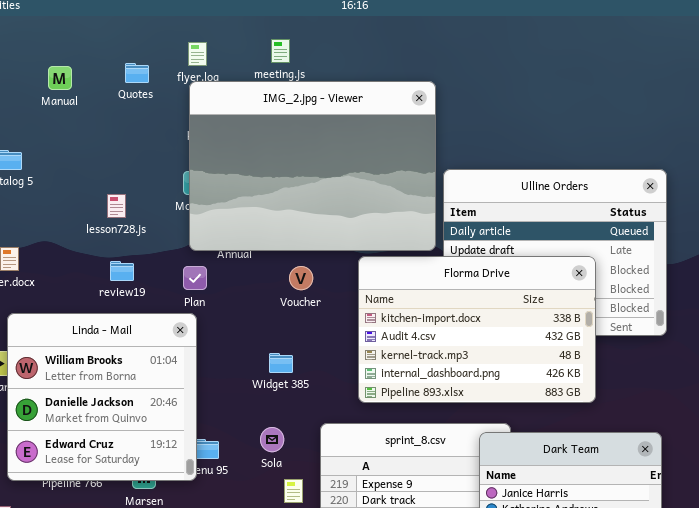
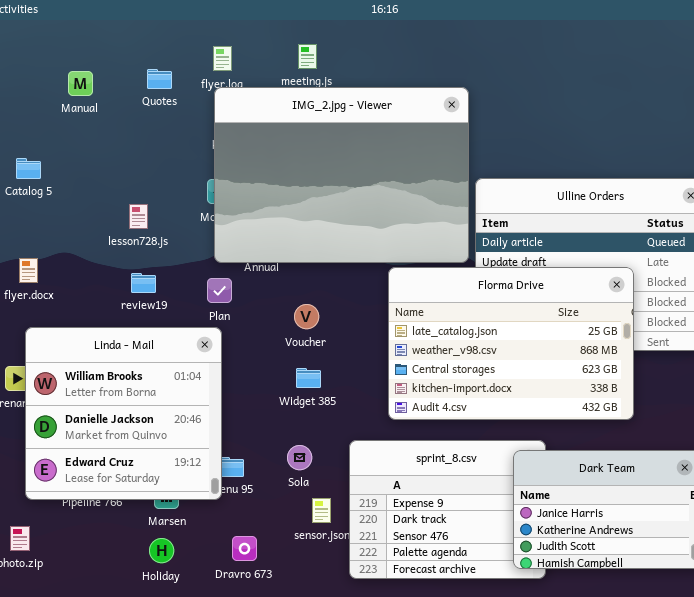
Florma Drive: [358,256,596,403] -> [388,267,634,420], scrolled up 3 rows
Voucher: [289,266,313,290] -> [294,304,319,329], moved

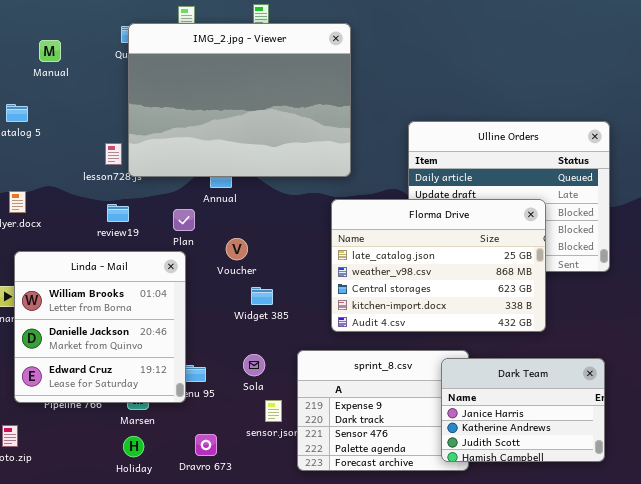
Manual: [68,71,93,96] -> [39,40,61,62], moved
IMG_2.jpg - Viewer: [214,87,469,263] -> [128,23,351,177], moved
Voucher: [294,304,319,329] -> [226,238,248,260], moved

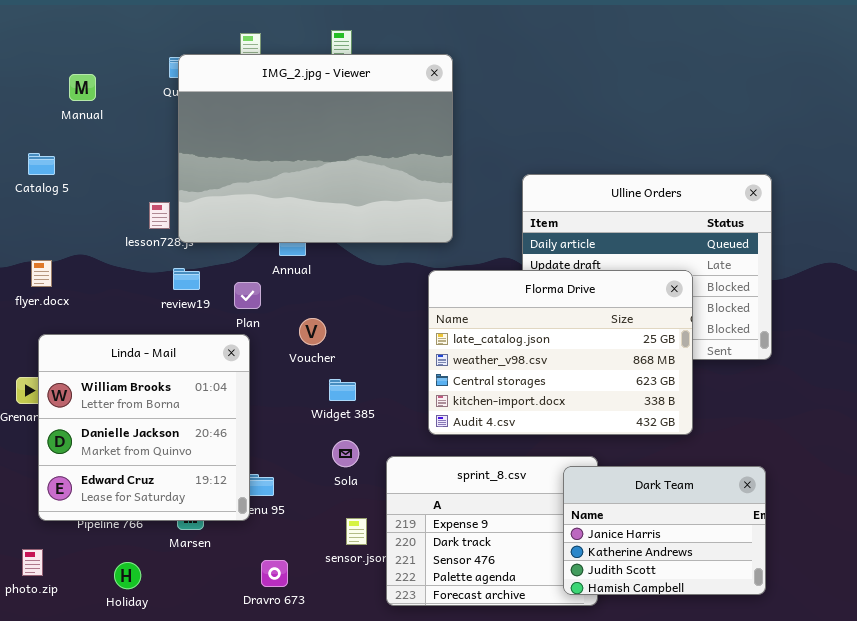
review19: [107,204,129,222] -> [173,268,200,290], moved
Sola: [243,354,265,376] -> [332,440,359,467], moved
Holiday: [123,436,144,457] -> [114,562,141,589], moved

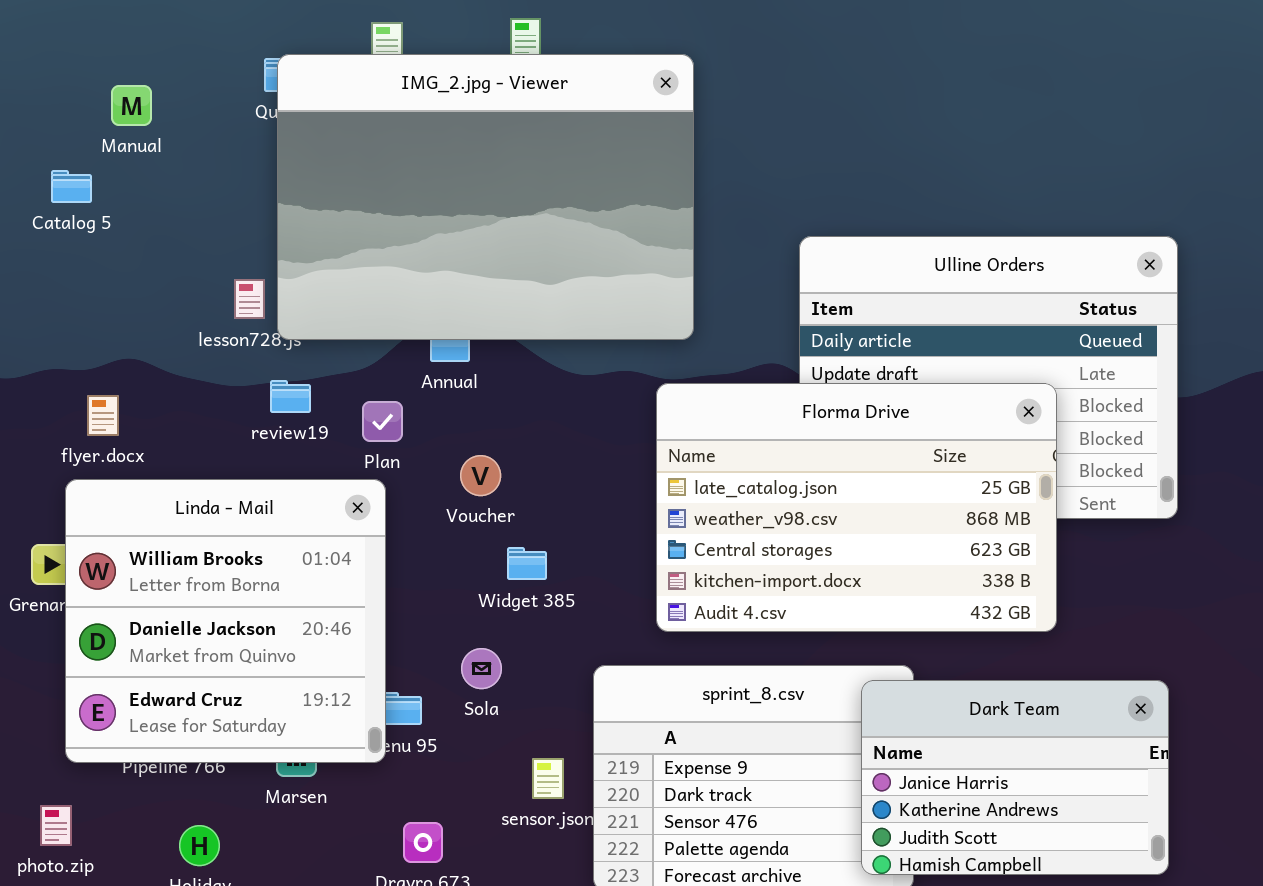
Catalog 5: [28,153,55,175] -> [51,170,92,203], moved
flyer.docx: [31,260,52,287] -> [87,395,119,436], moved
Sola: [332,440,359,467] -> [461,648,502,689], moved

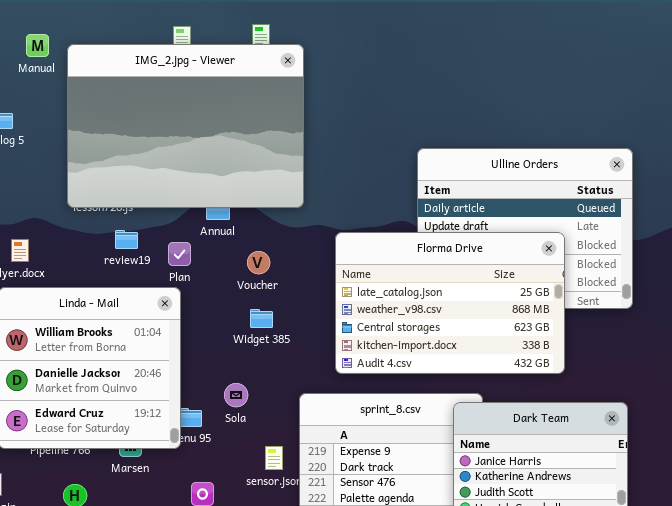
IMG_2.jpg - Viewer: [277,54,694,340] -> [67,44,304,208], moved
Manual: [111,85,152,126] -> [26,34,49,57], moved
Voucher: [460,455,501,496] -> [247,251,270,274], moved
Widget 385: [507,547,547,580] -> [250,309,273,328], moved

